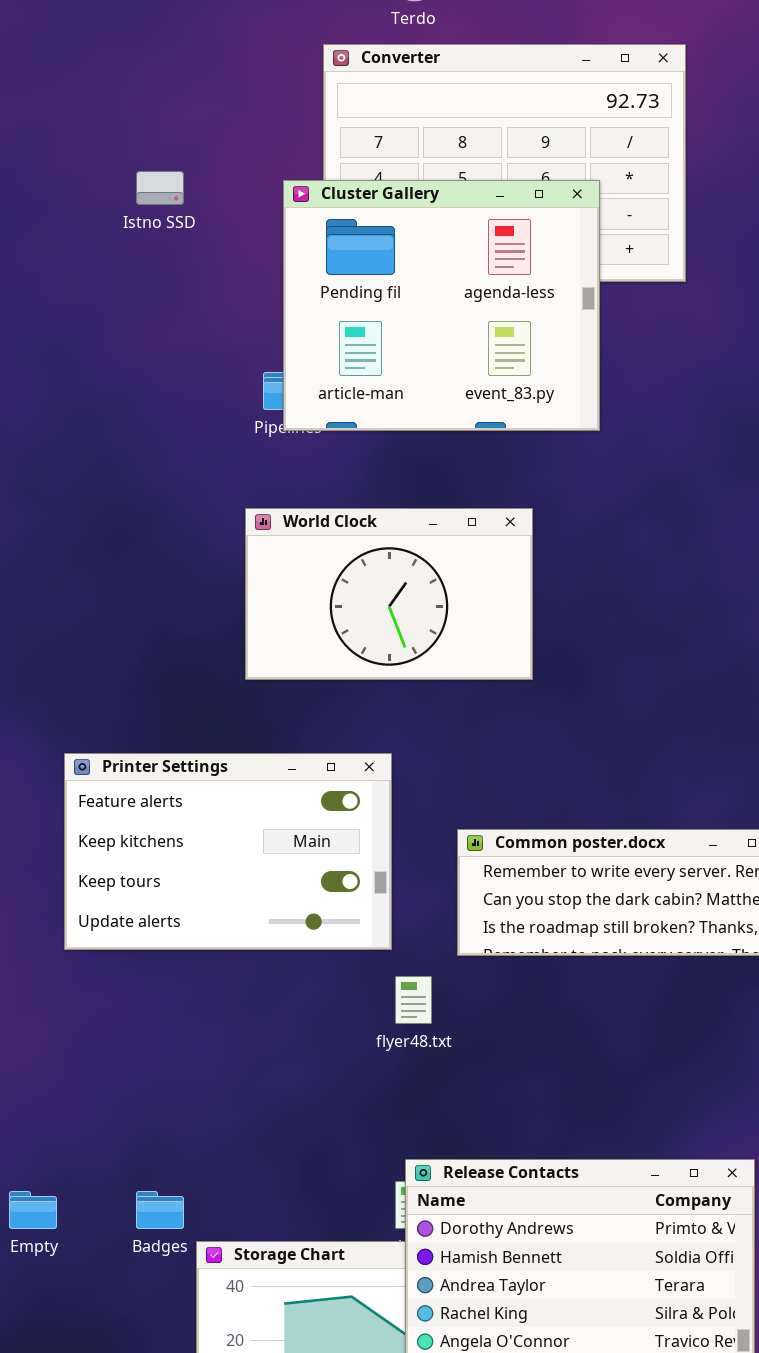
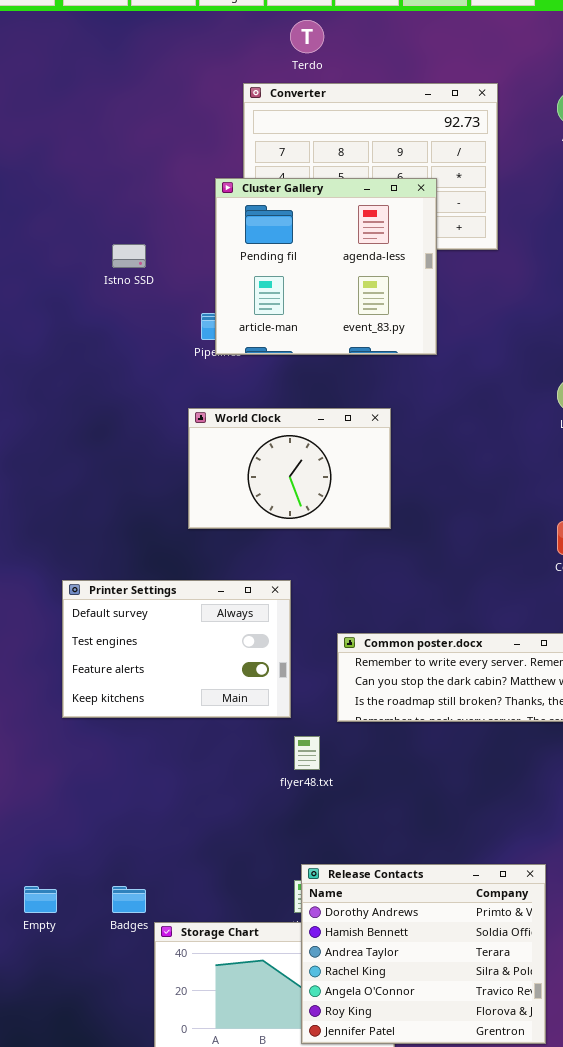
Istno SSD: [136,171,184,205] -> [112,244,146,268], moved
Printer Settings: [64,753,392,950] -> [62,580,291,718], scrolled up 2 rows

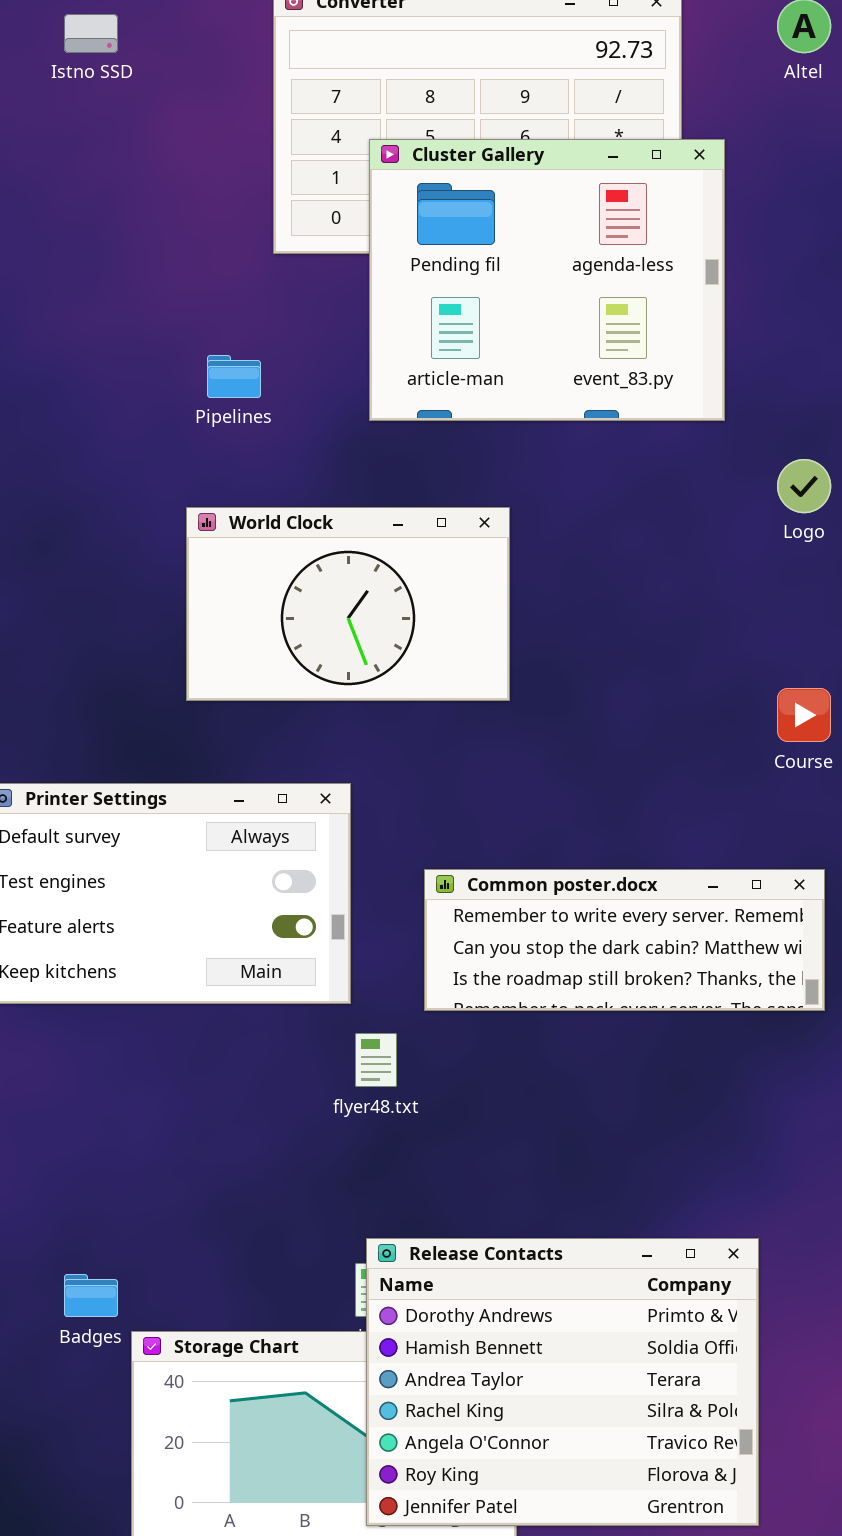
Cluster Gallery: [215,178,437,355] -> [369,139,725,421], moved
Istno SSD: [112,244,146,268] -> [64,14,118,53], moved

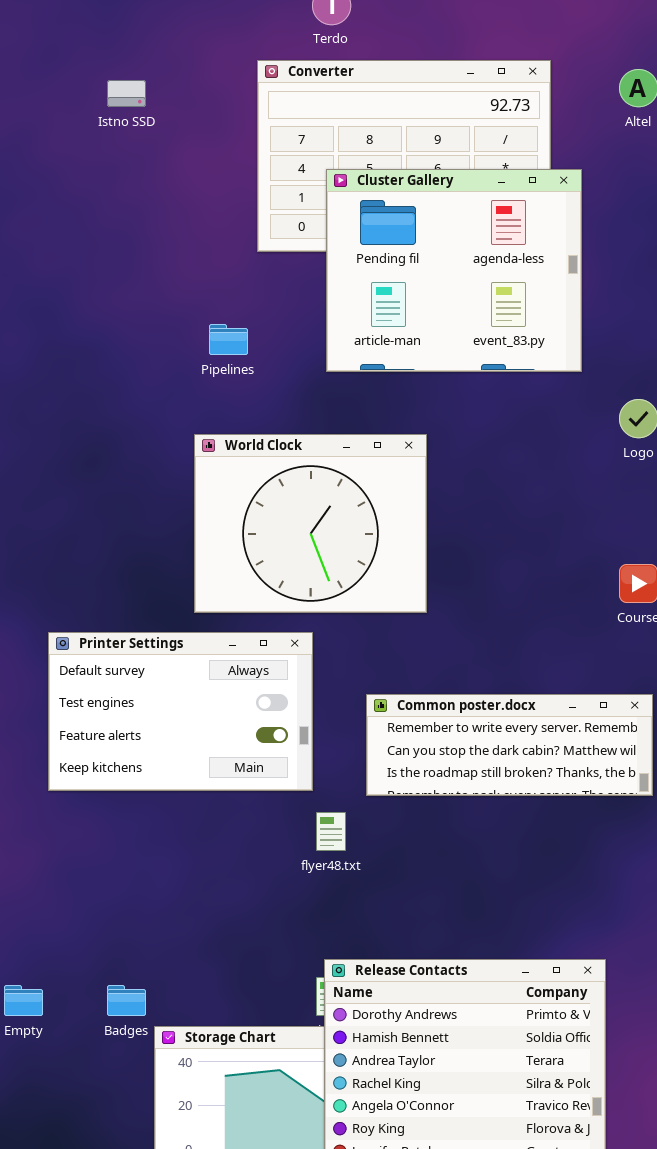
World Clock: [186,507,510,701] -> [194,434,427,613], resized

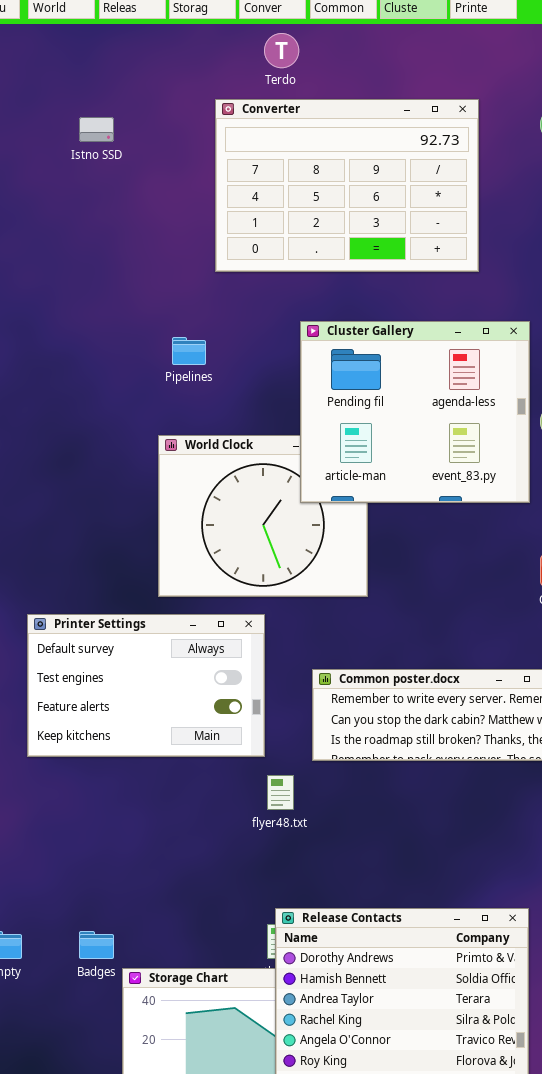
Cluster Gallery: [326,169,582,372] -> [300,321,530,503], moved

